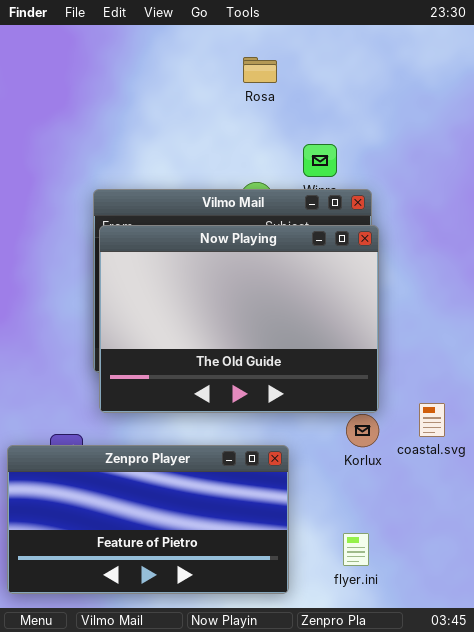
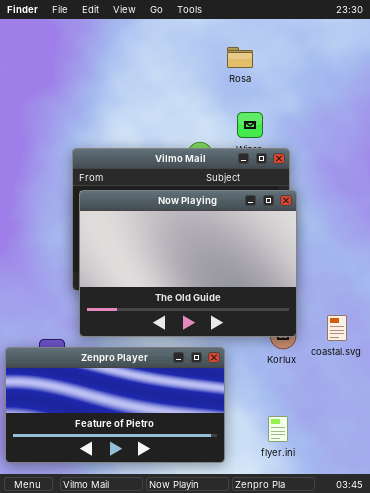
Rosa: [243,57,277,83] -> [227,47,253,68], moved
Now Playing: [99,225,379,413] -> [79,190,297,337], moved

